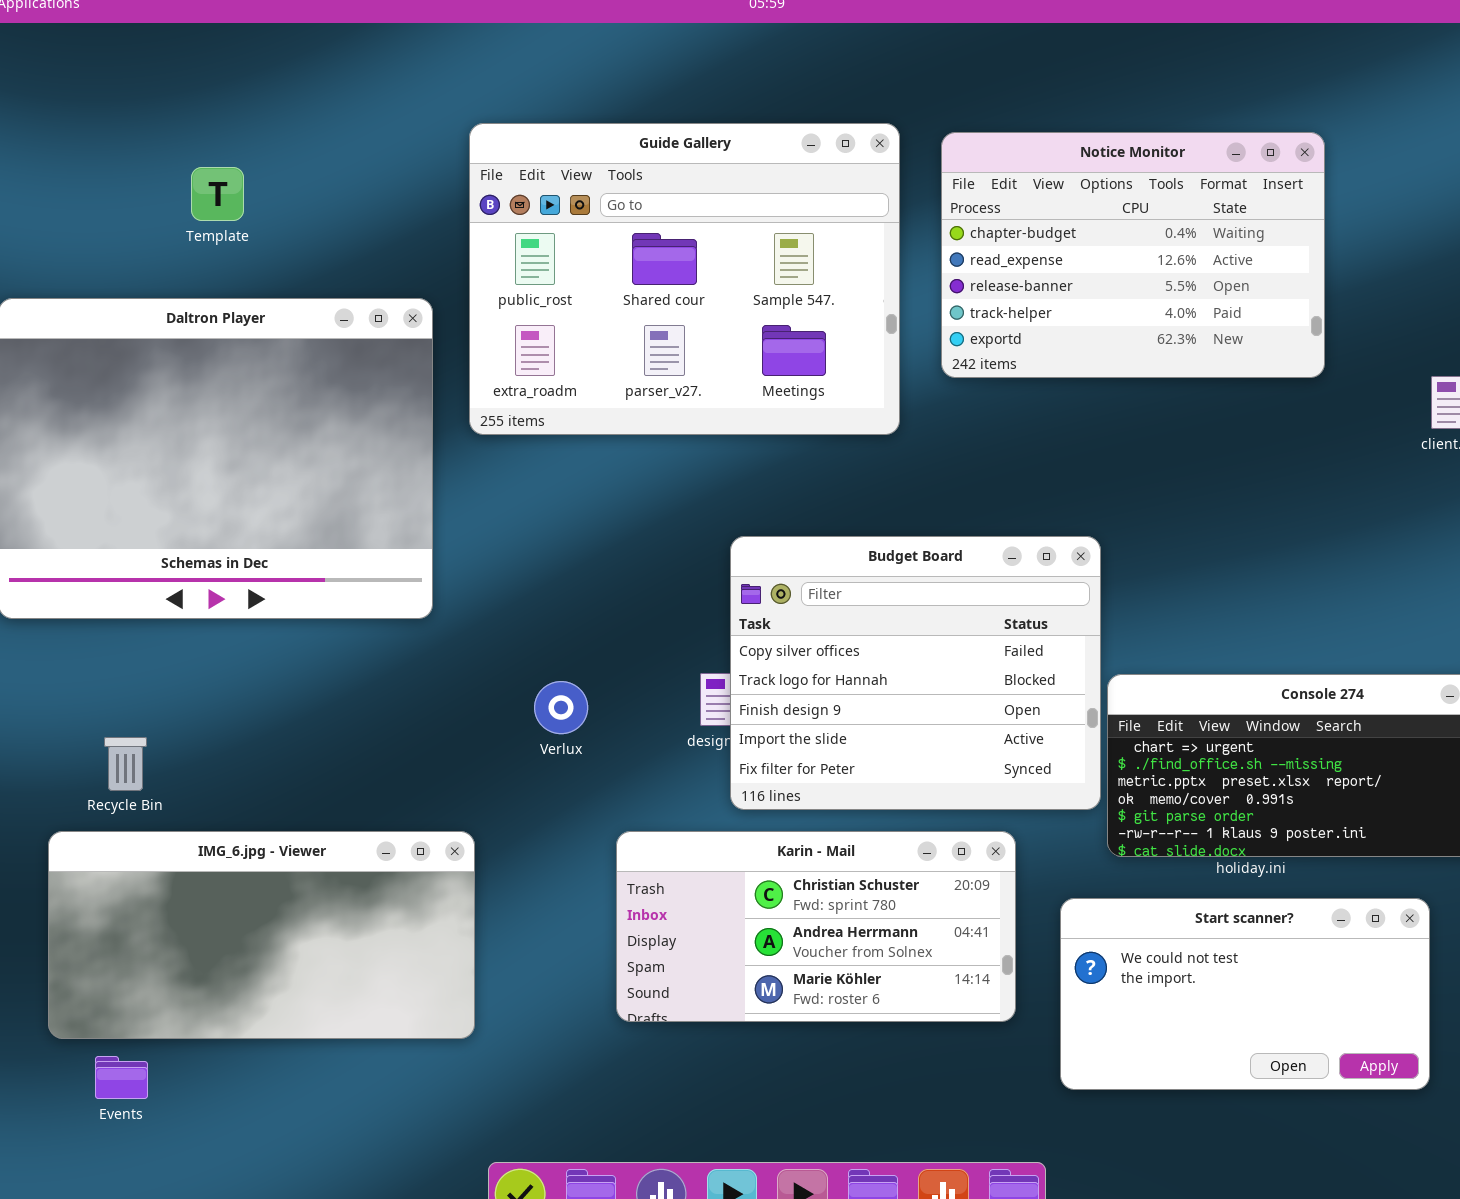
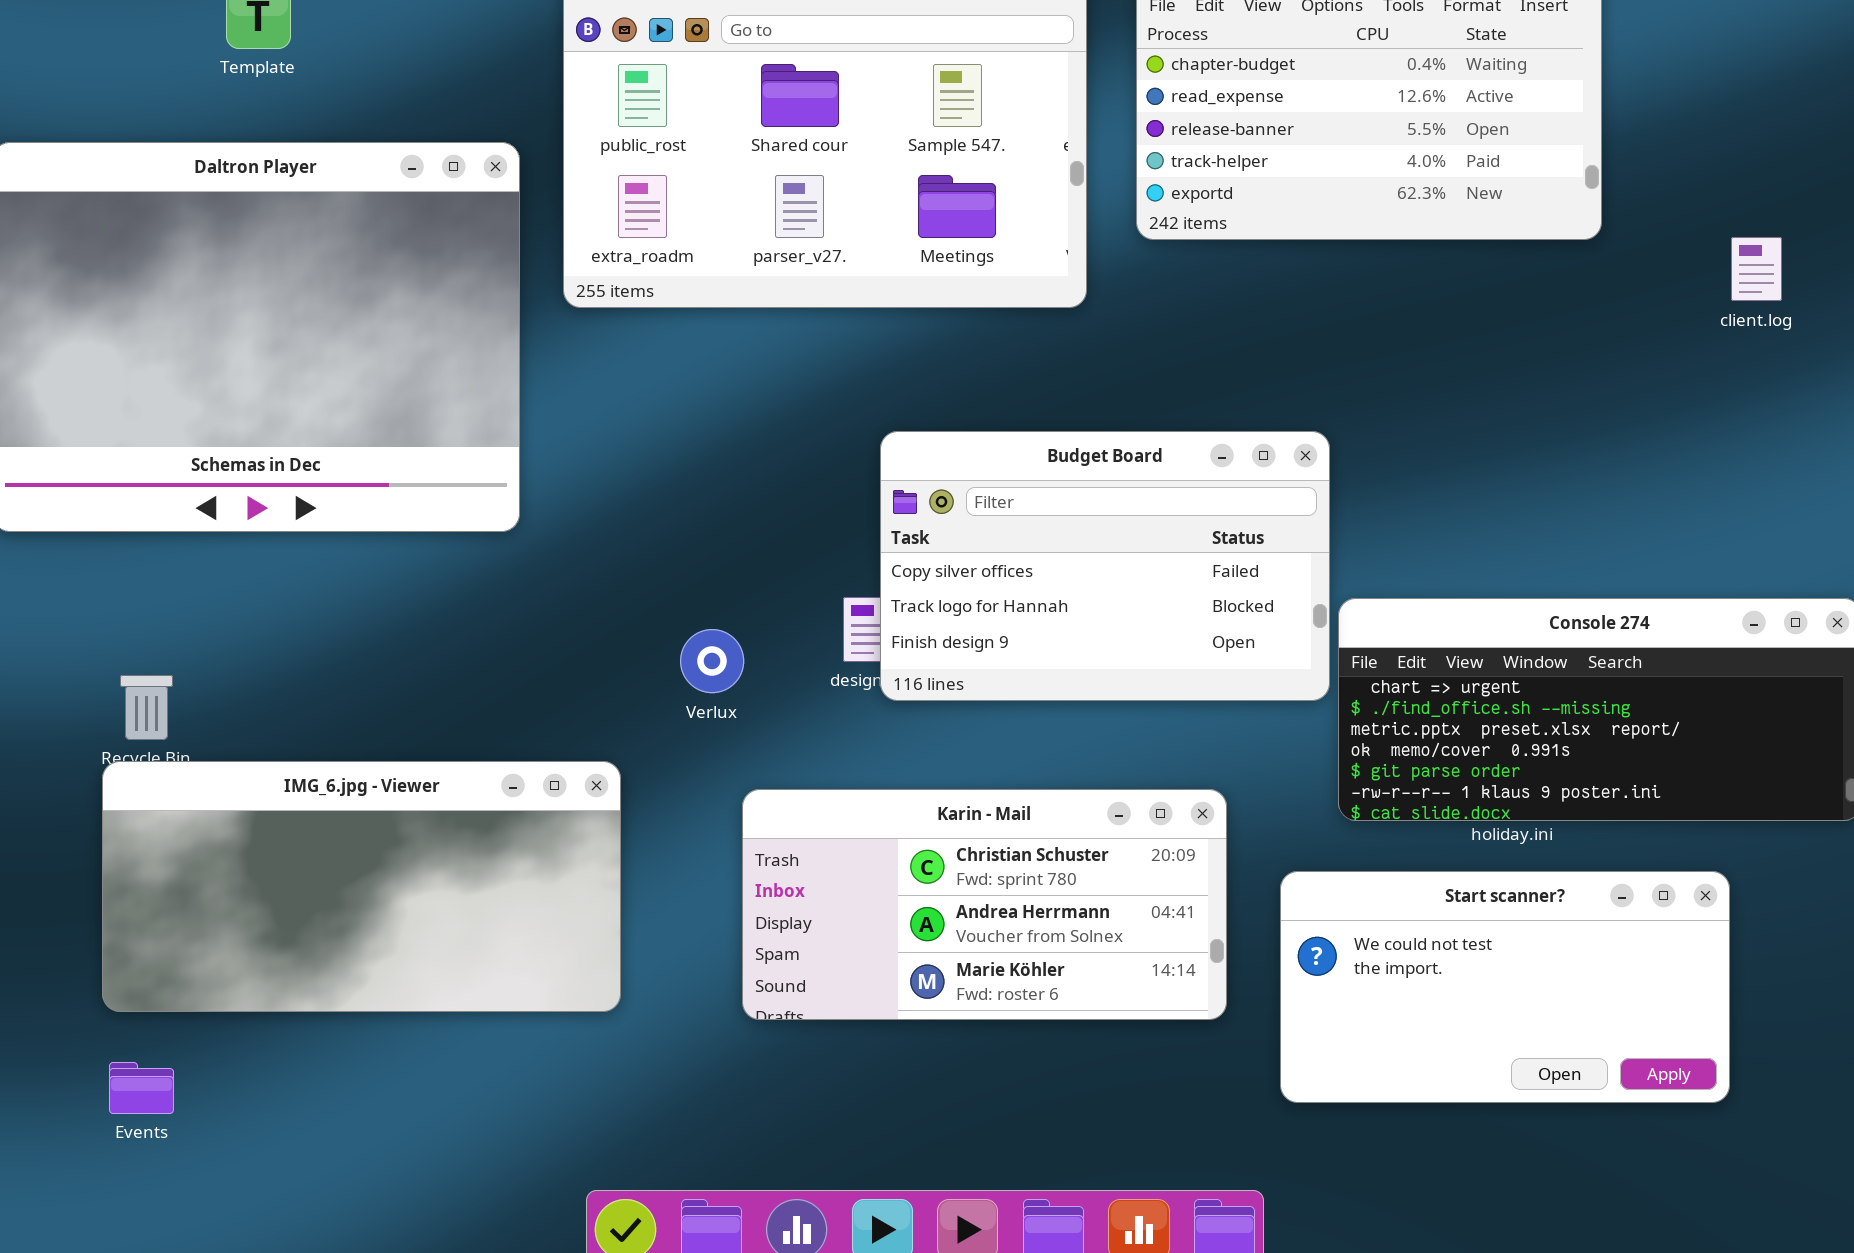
Budget Board: [730,536,1101,810] -> [880,431,1330,701], resized
Verlux: [534,681,588,734] -> [680,629,744,693], moved
IMG_6.jpg - Viewer: [48,831,475,1039] -> [102,761,621,1012], moved

